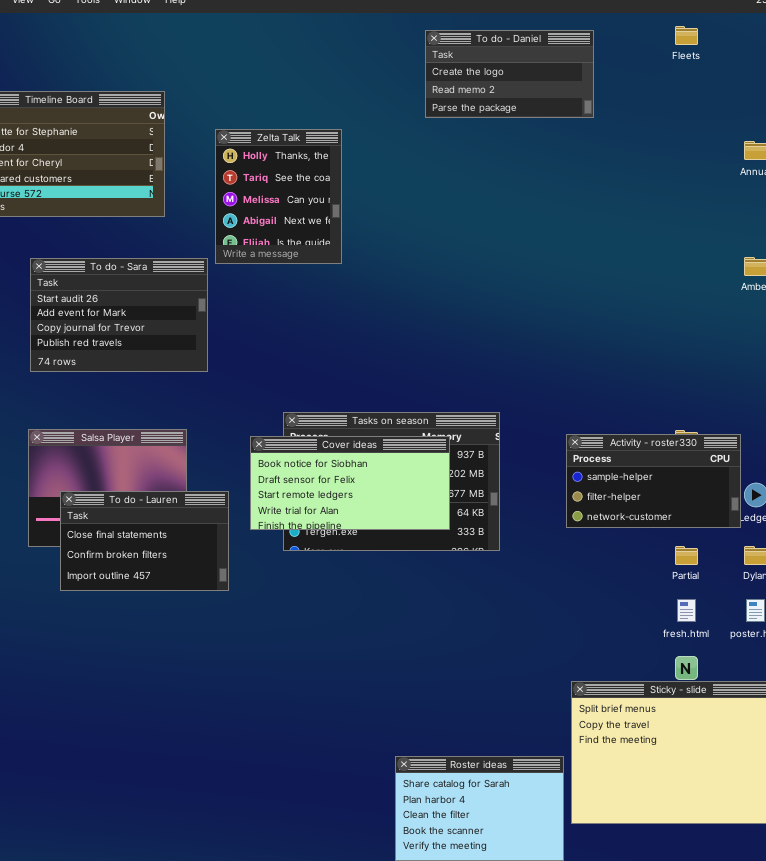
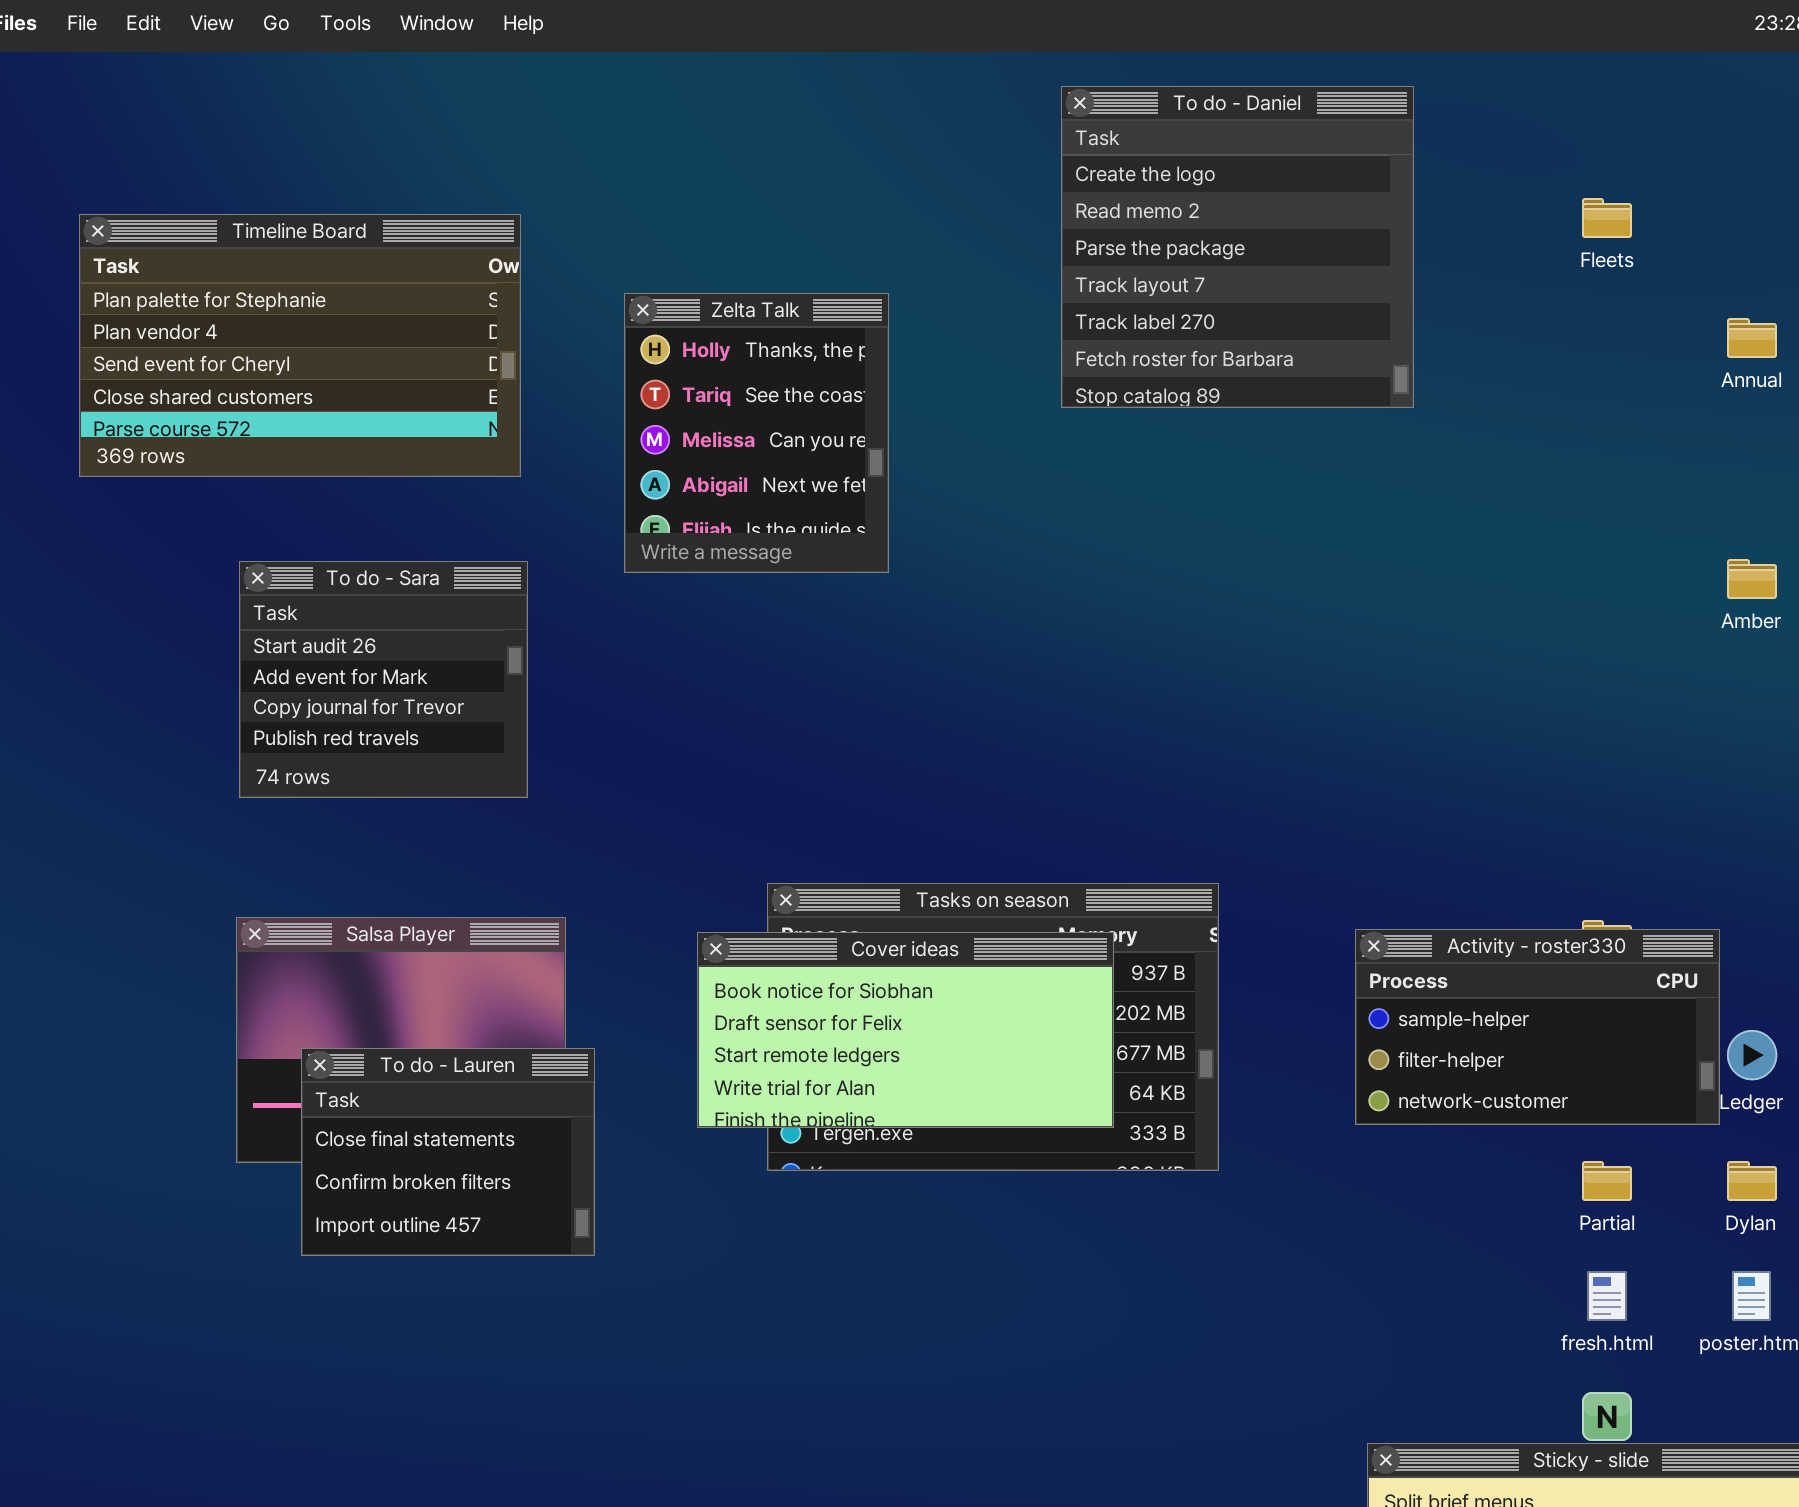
Fleets: [675,26,698,45] -> [1582,198,1632,238], moved
To do - Daniel: [425,30,594,118] -> [1061,86,1414,408], resized
To do - Sara: [30,258,208,372] -> [239,561,528,798], resized
To do - Lauren: [60,491,229,591] -> [301,1048,595,1256], resized

